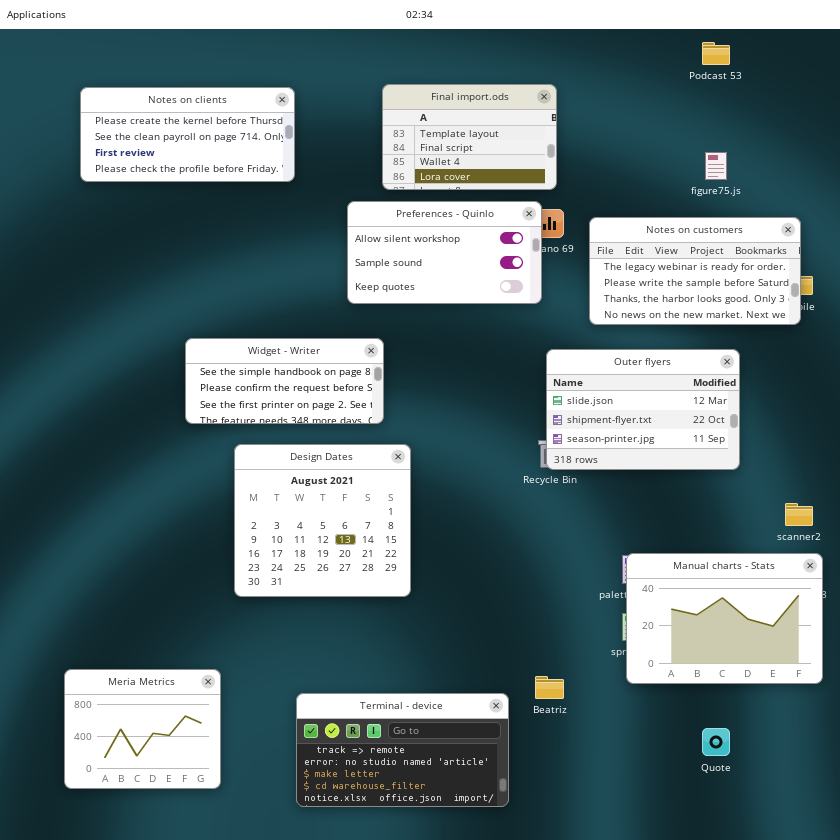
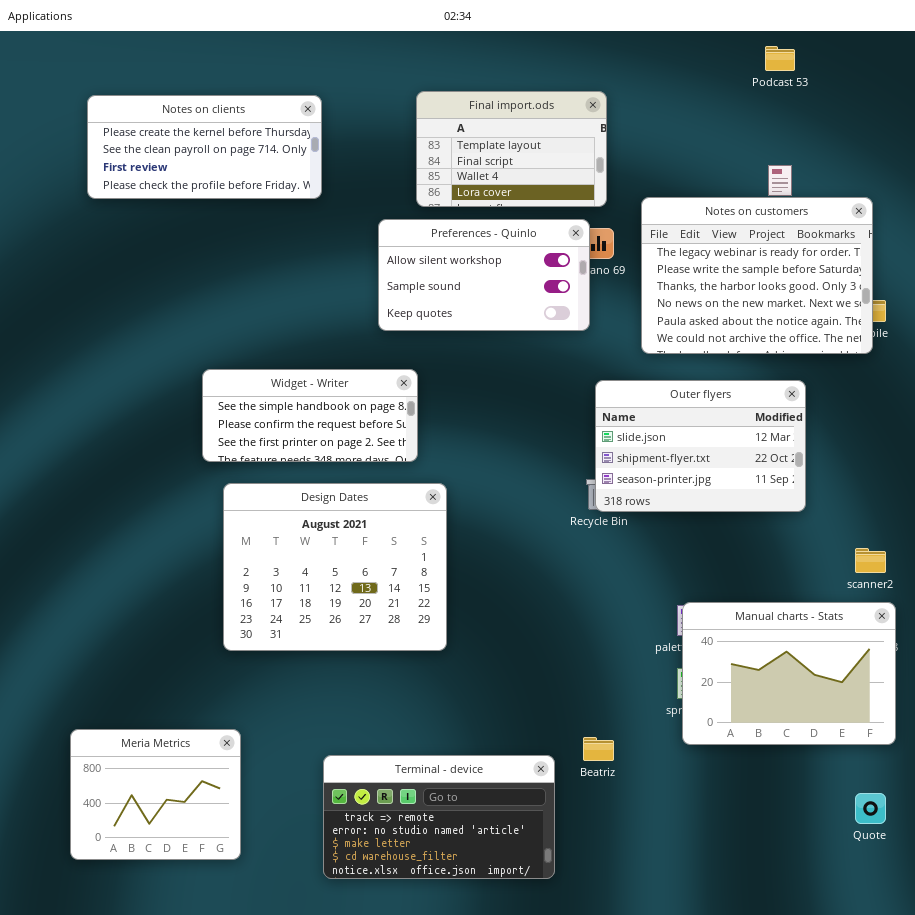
Notes on customers: [589,217,801,325] -> [641,197,873,354], resized
Design Dates: [234,444,411,597] -> [223,483,447,651], resized
Quote: [702,728,730,756] -> [855,793,886,824], moved

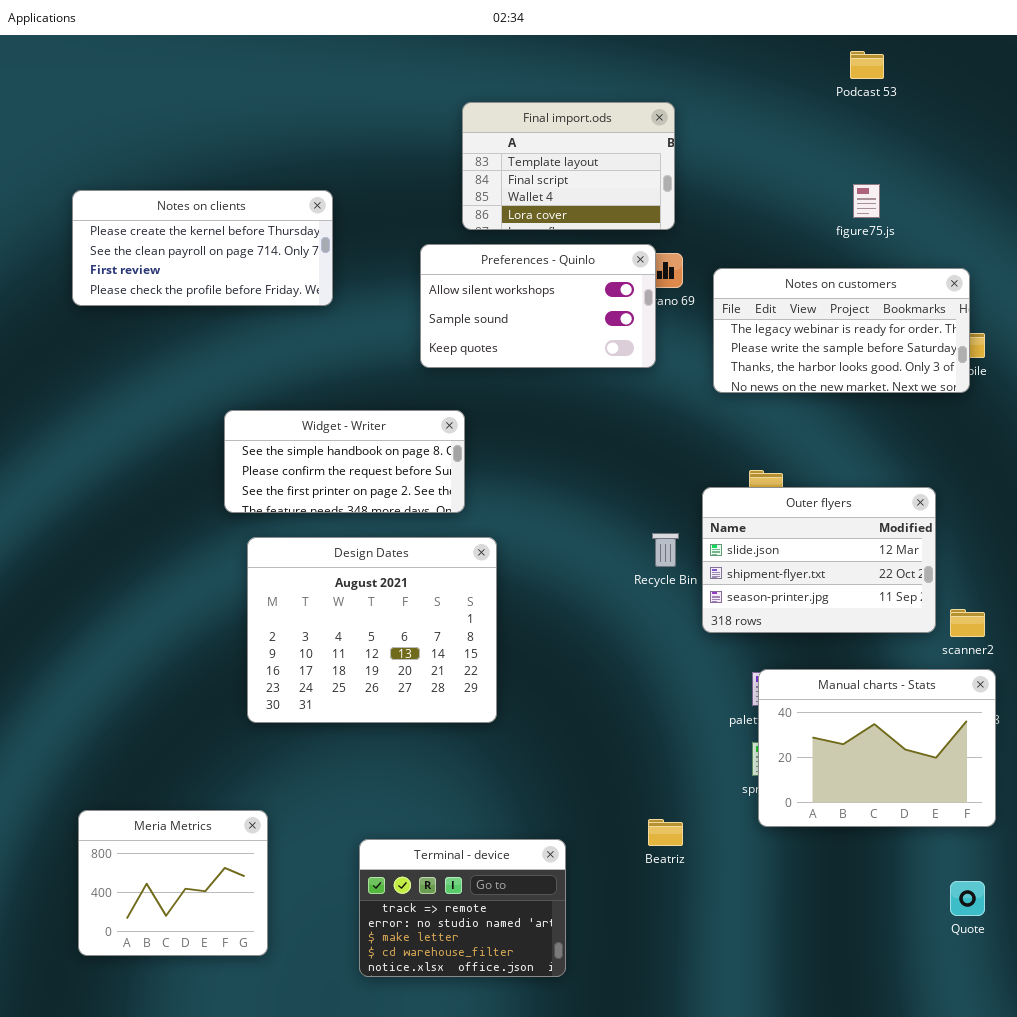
Notes on clients: [87,95,322,199] -> [72,190,333,306], moved
Notes on customers: [641,197,873,354] -> [713,268,970,393], resized
Outer flyers: [595,380,806,512] -> [702,487,936,633], moved
Terminal - device: [323,755,555,879] -> [359,839,566,977], resized

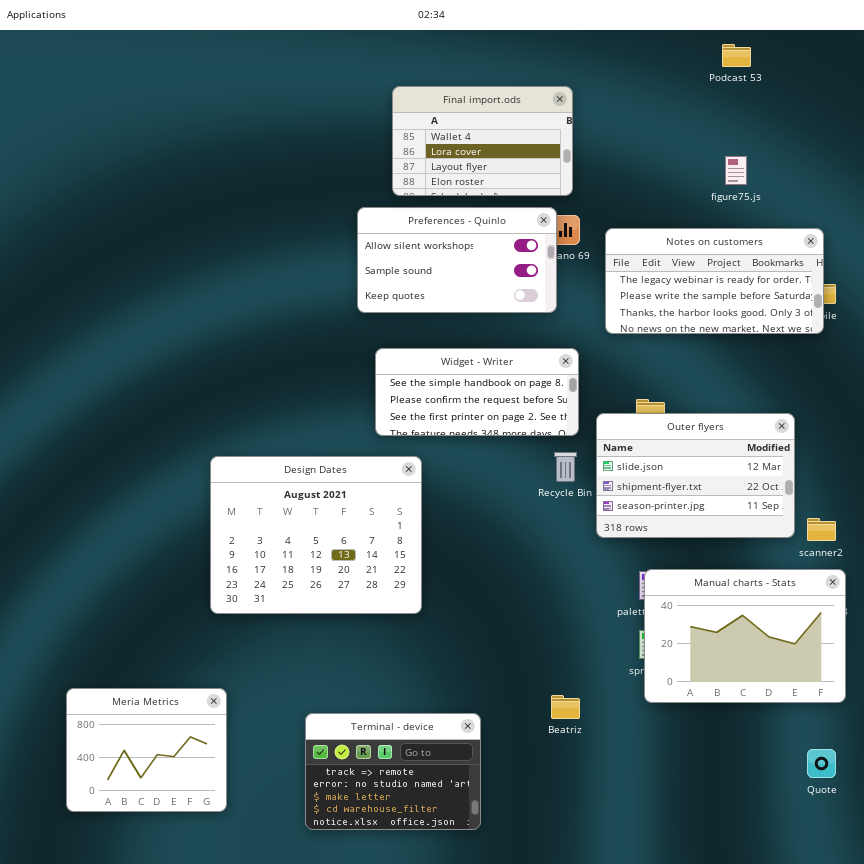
Final import.ods: [462,102,675,230] -> [392,86,573,196], scrolled down 2 rows
Notes on clients: [72,190,333,306] -> none, closed
Widget - Writer: [224,410,465,513] -> [375,348,579,436], moved

